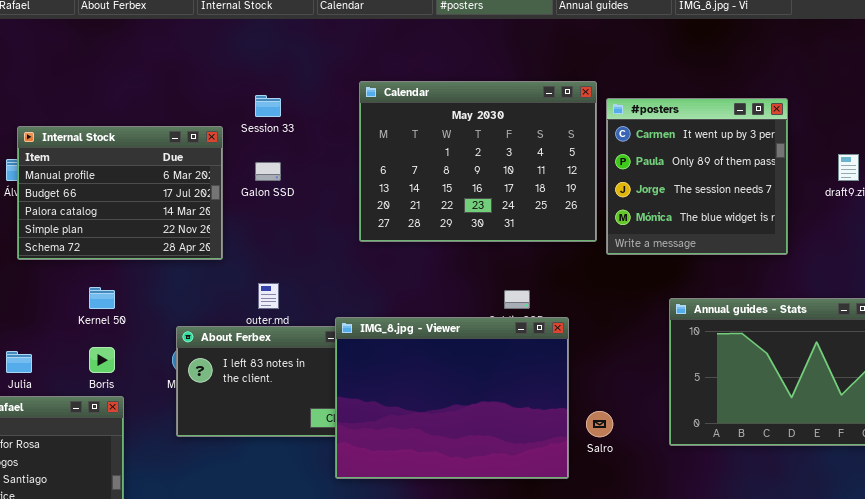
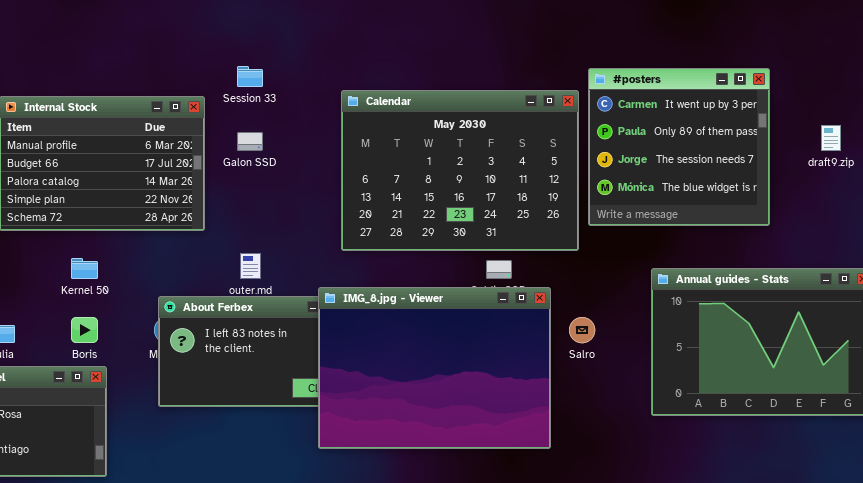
Calendar: [359,81,597,242] -> [341,90,579,251], moved
Salro: [586,411,613,437] -> [569,317,595,343], moved

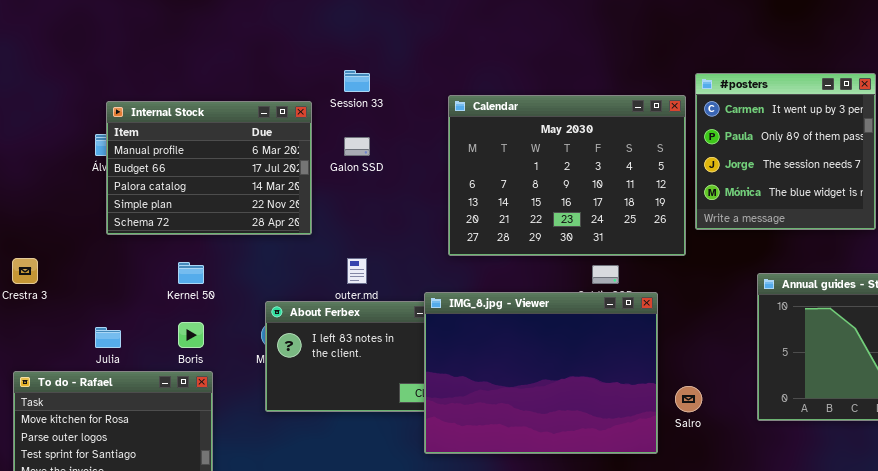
Salro: [569,317,595,343] -> [675,386,702,412], moved

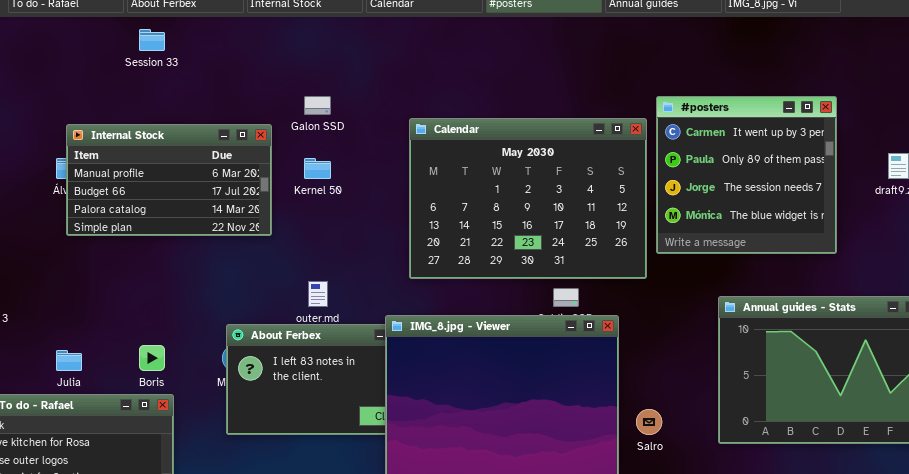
Session 33: [344,70,370,92] -> [139,29,165,51], moved
Internal Stock: [106,101,312,235] -> [66,124,272,236], resized
Galon SSD: [344,137,370,156] -> [304,96,331,115], moved
Kernel 50: [178,262,204,284] -> [304,158,331,179], moved

